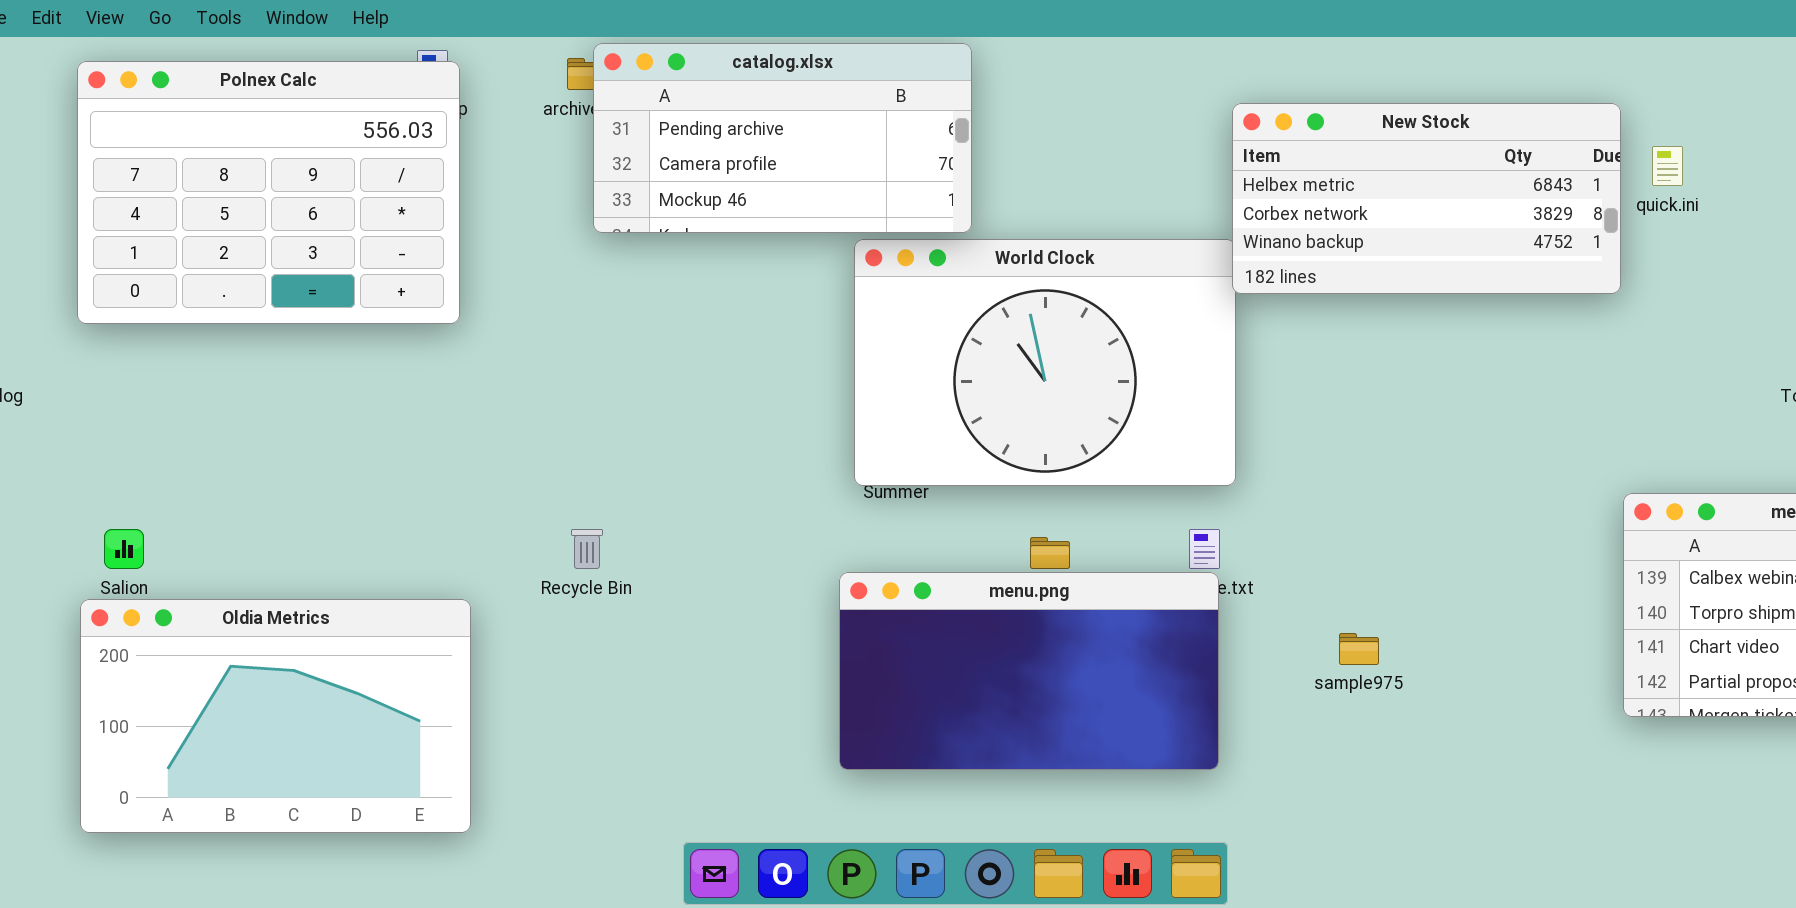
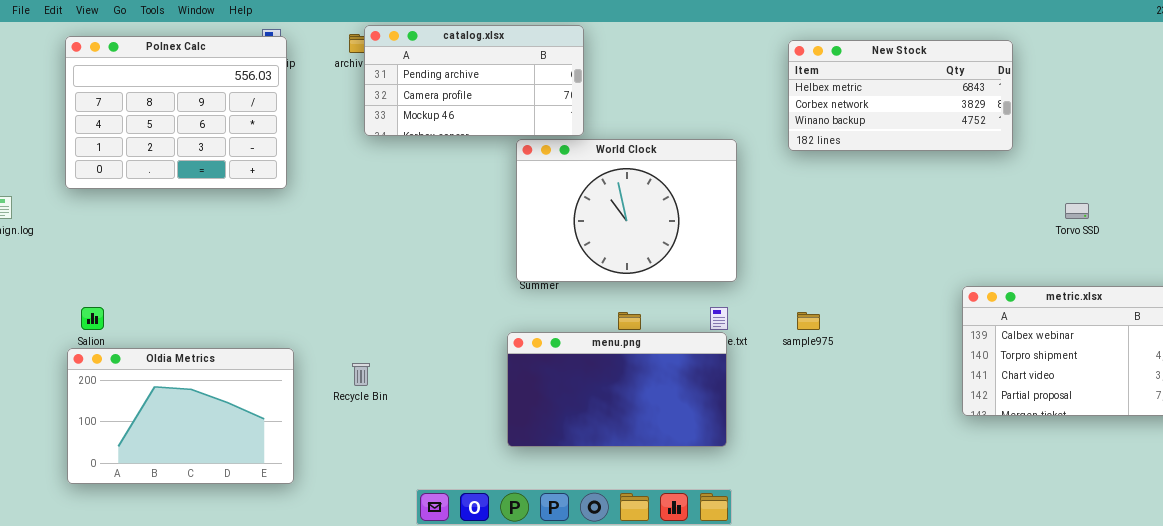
New Stock: [1232,103,1621,294] -> [788,40,1013,151], moved
Recycle Bin: [571,529,603,569] -> [352,363,370,386], moved
sample975: [1339,633,1379,665] -> [797,312,820,330], moved

